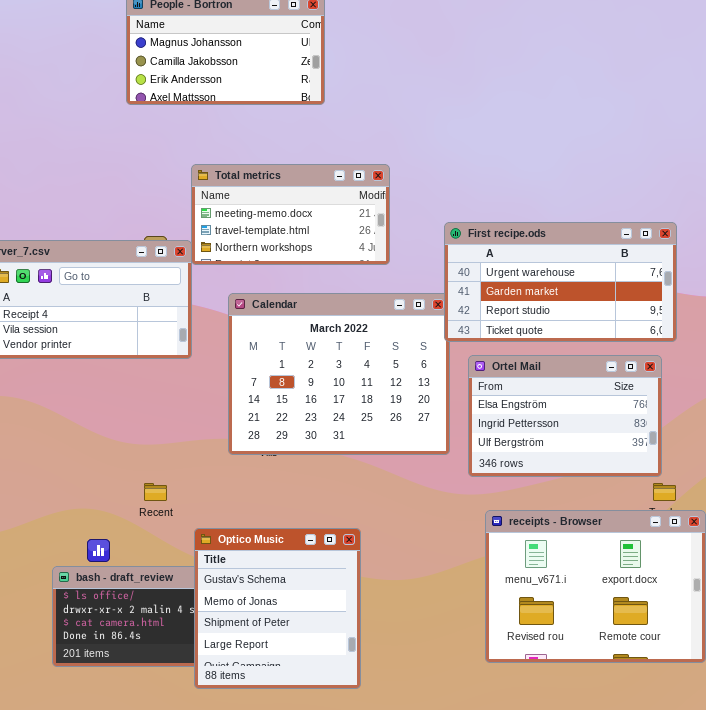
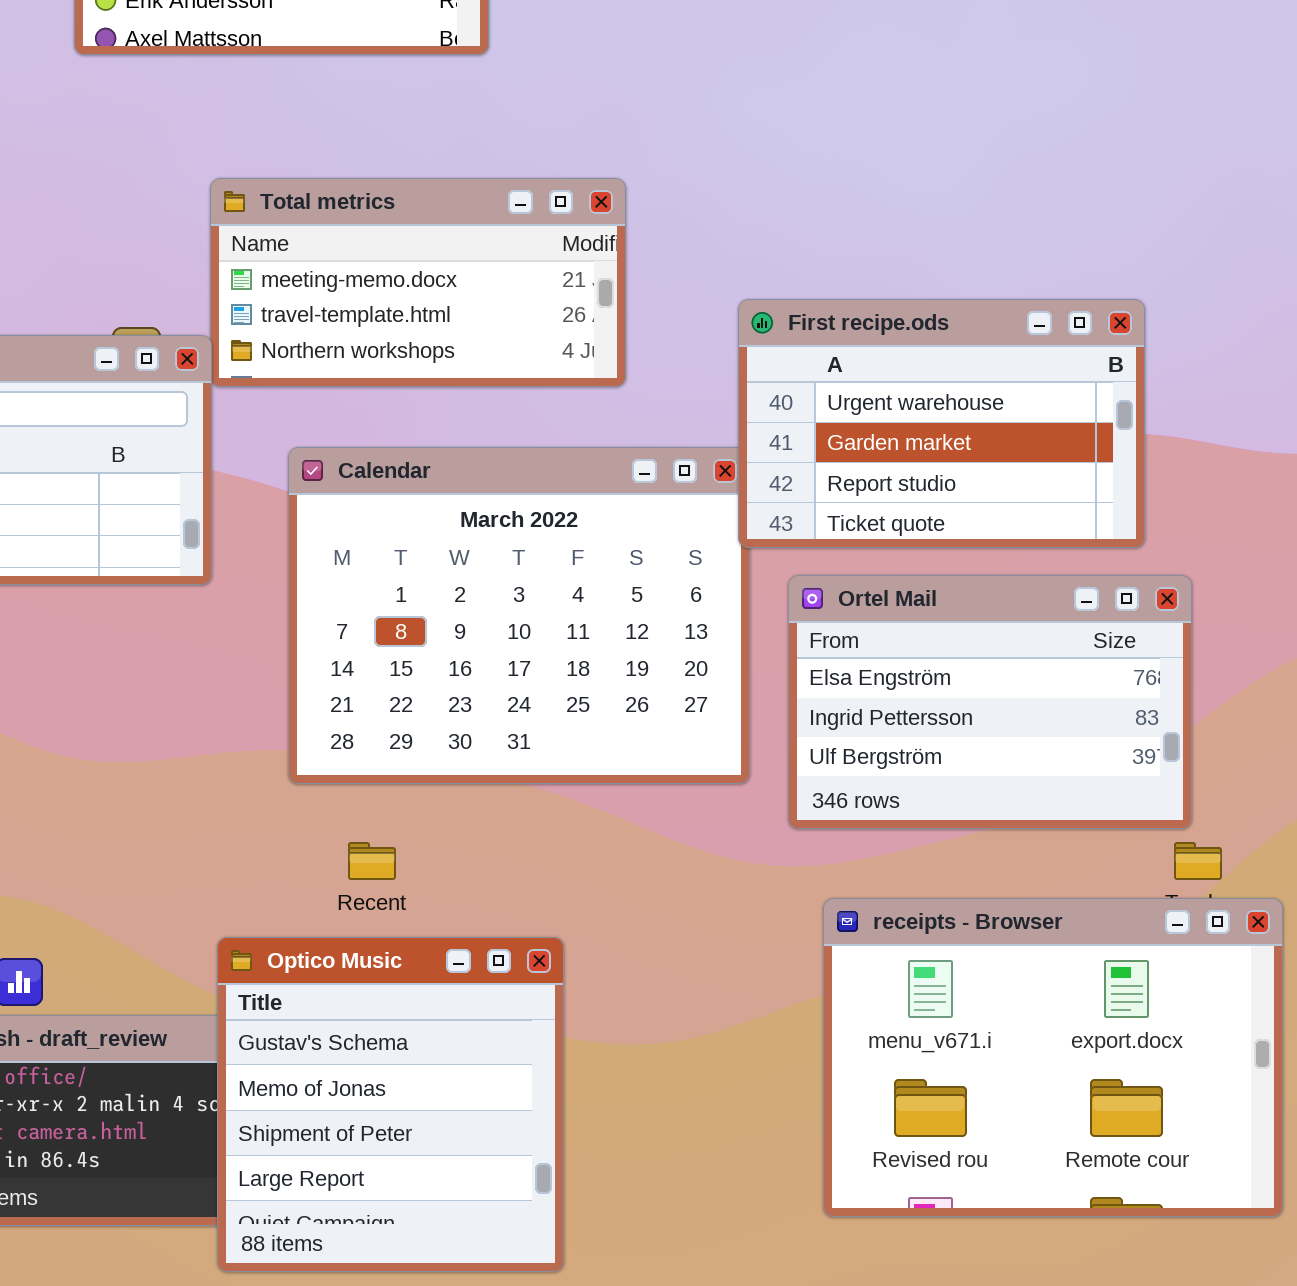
First recipe.ods: [444,222,677,342] -> [738,299,1145,548], resized
Recent: [144,483,167,501] -> [348,842,396,880], moved

